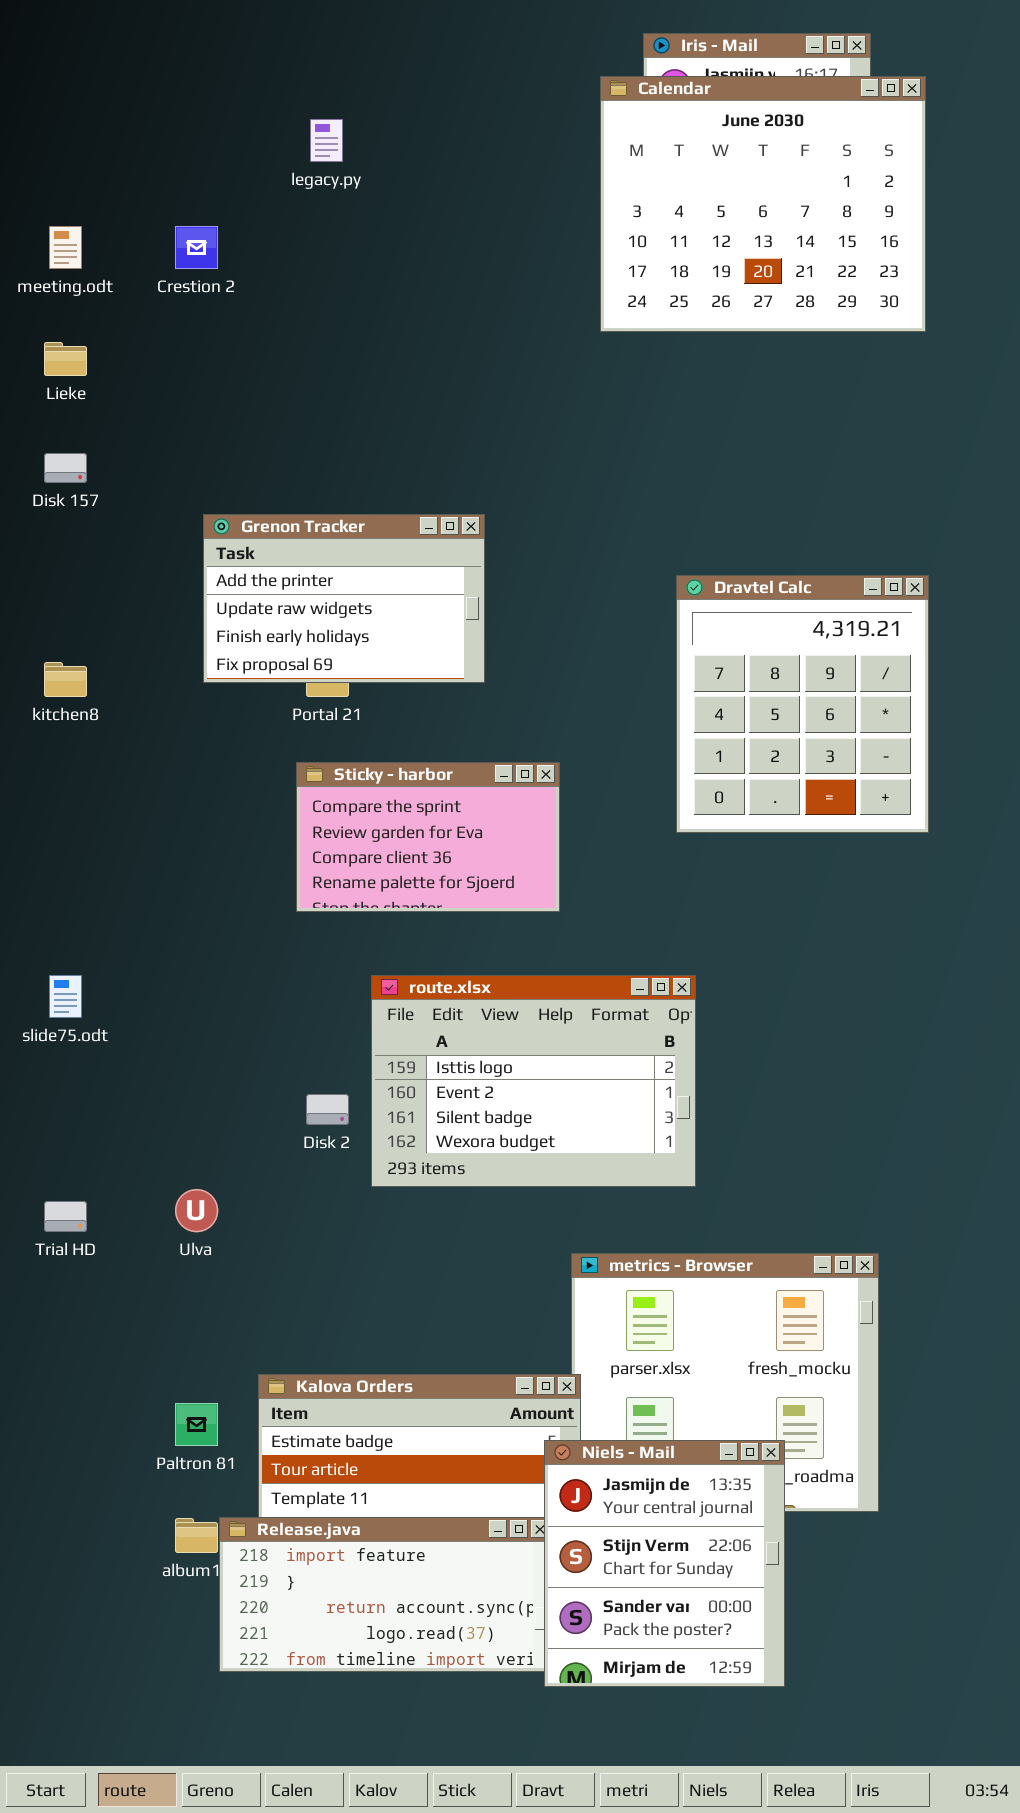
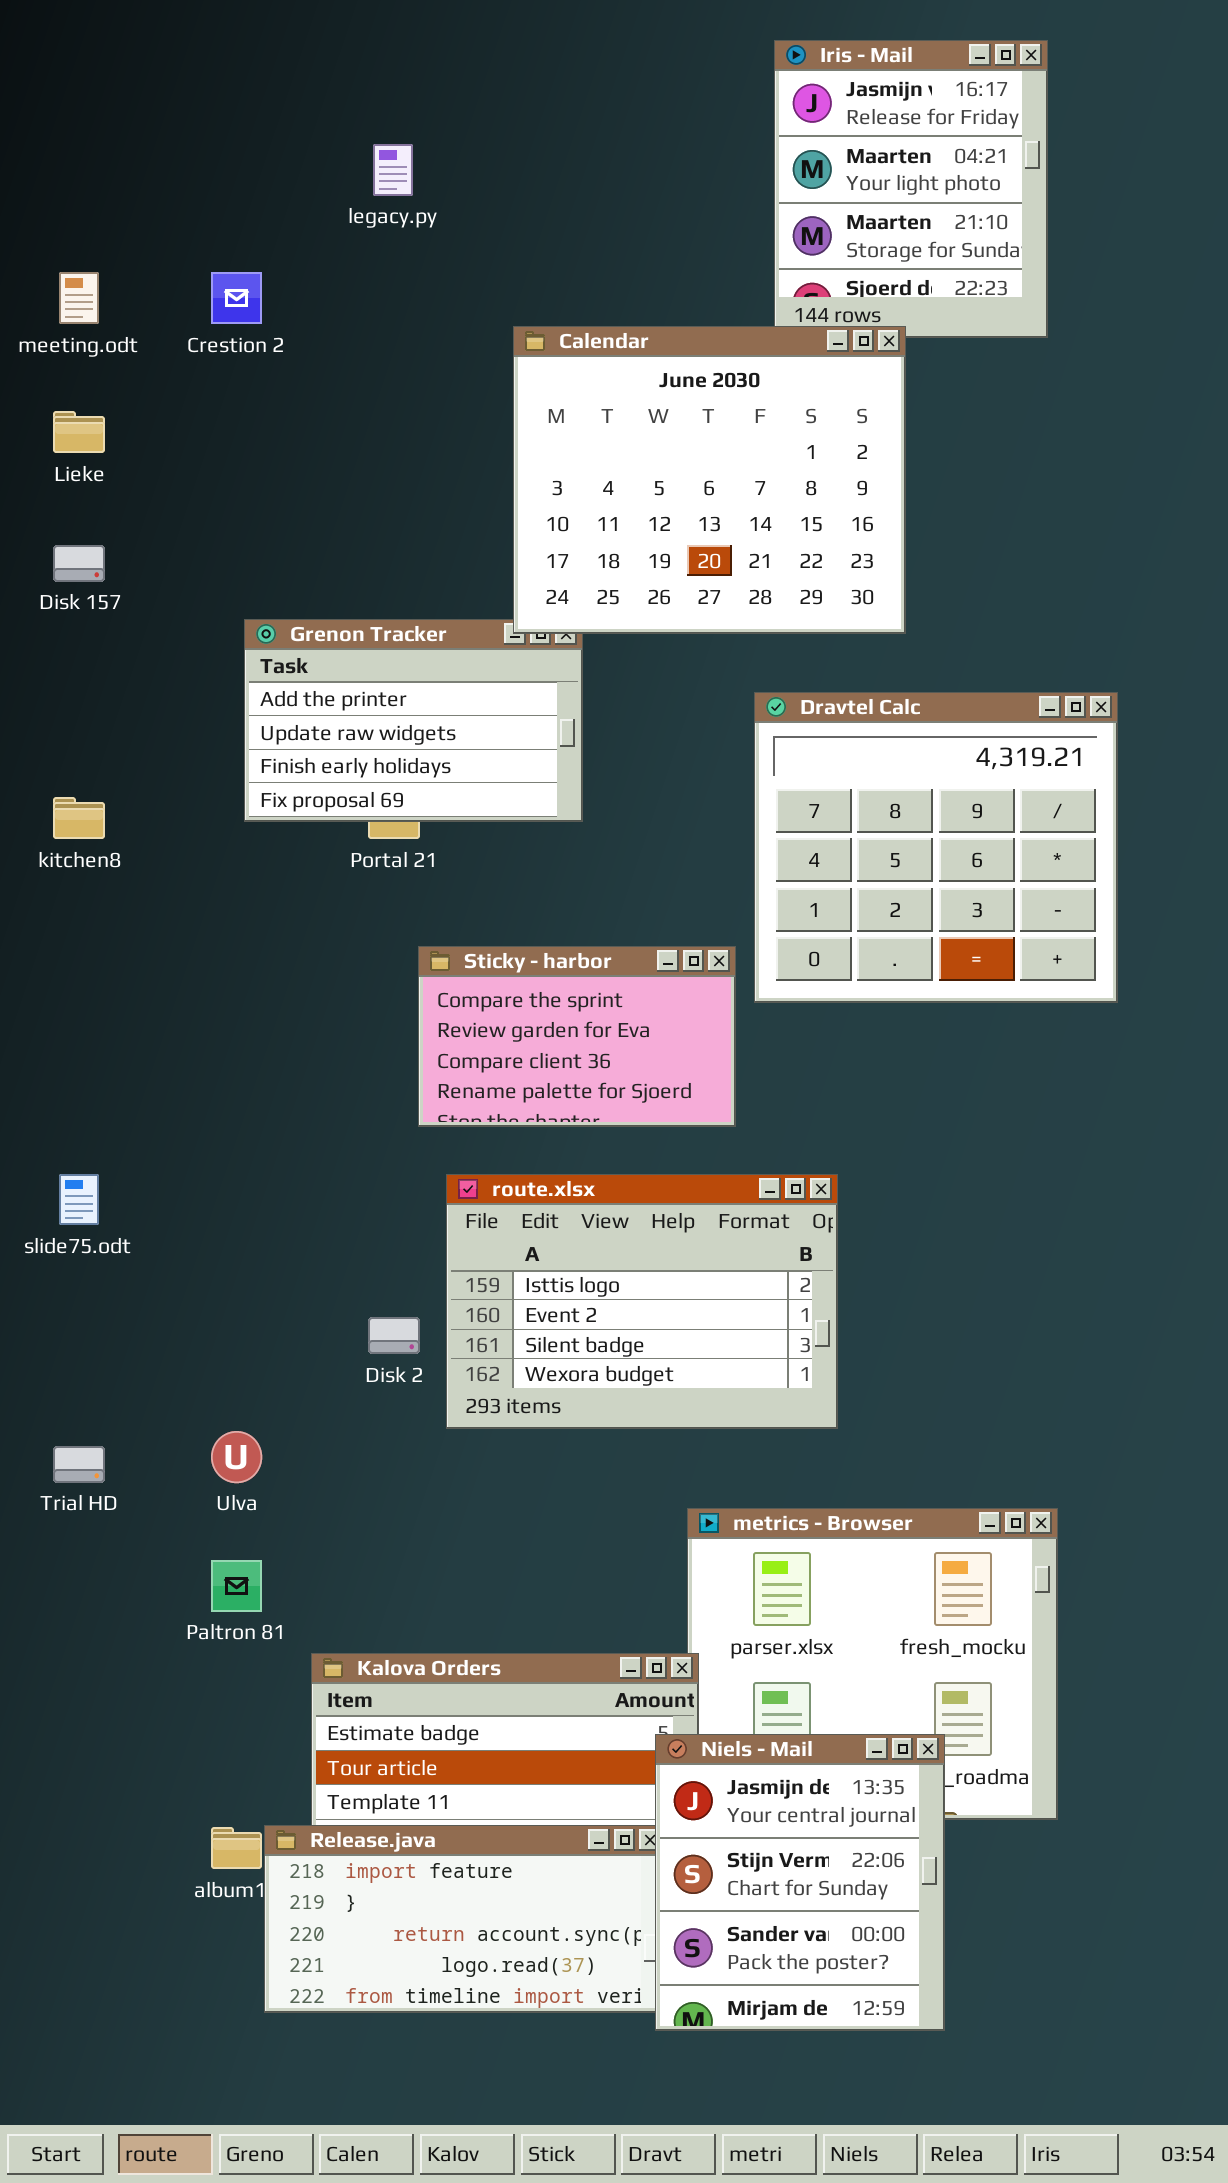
Calendar: [600,76,926,332] -> [513,326,906,634], moved
Dravtel Calc: [676,575,929,833] -> [754,692,1118,1003], resized
Sticky - harbor: [296,762,560,912] -> [418,946,736,1127], moved
Paltron 81: [175,1403,218,1446] -> [211,1560,262,1612], moved

